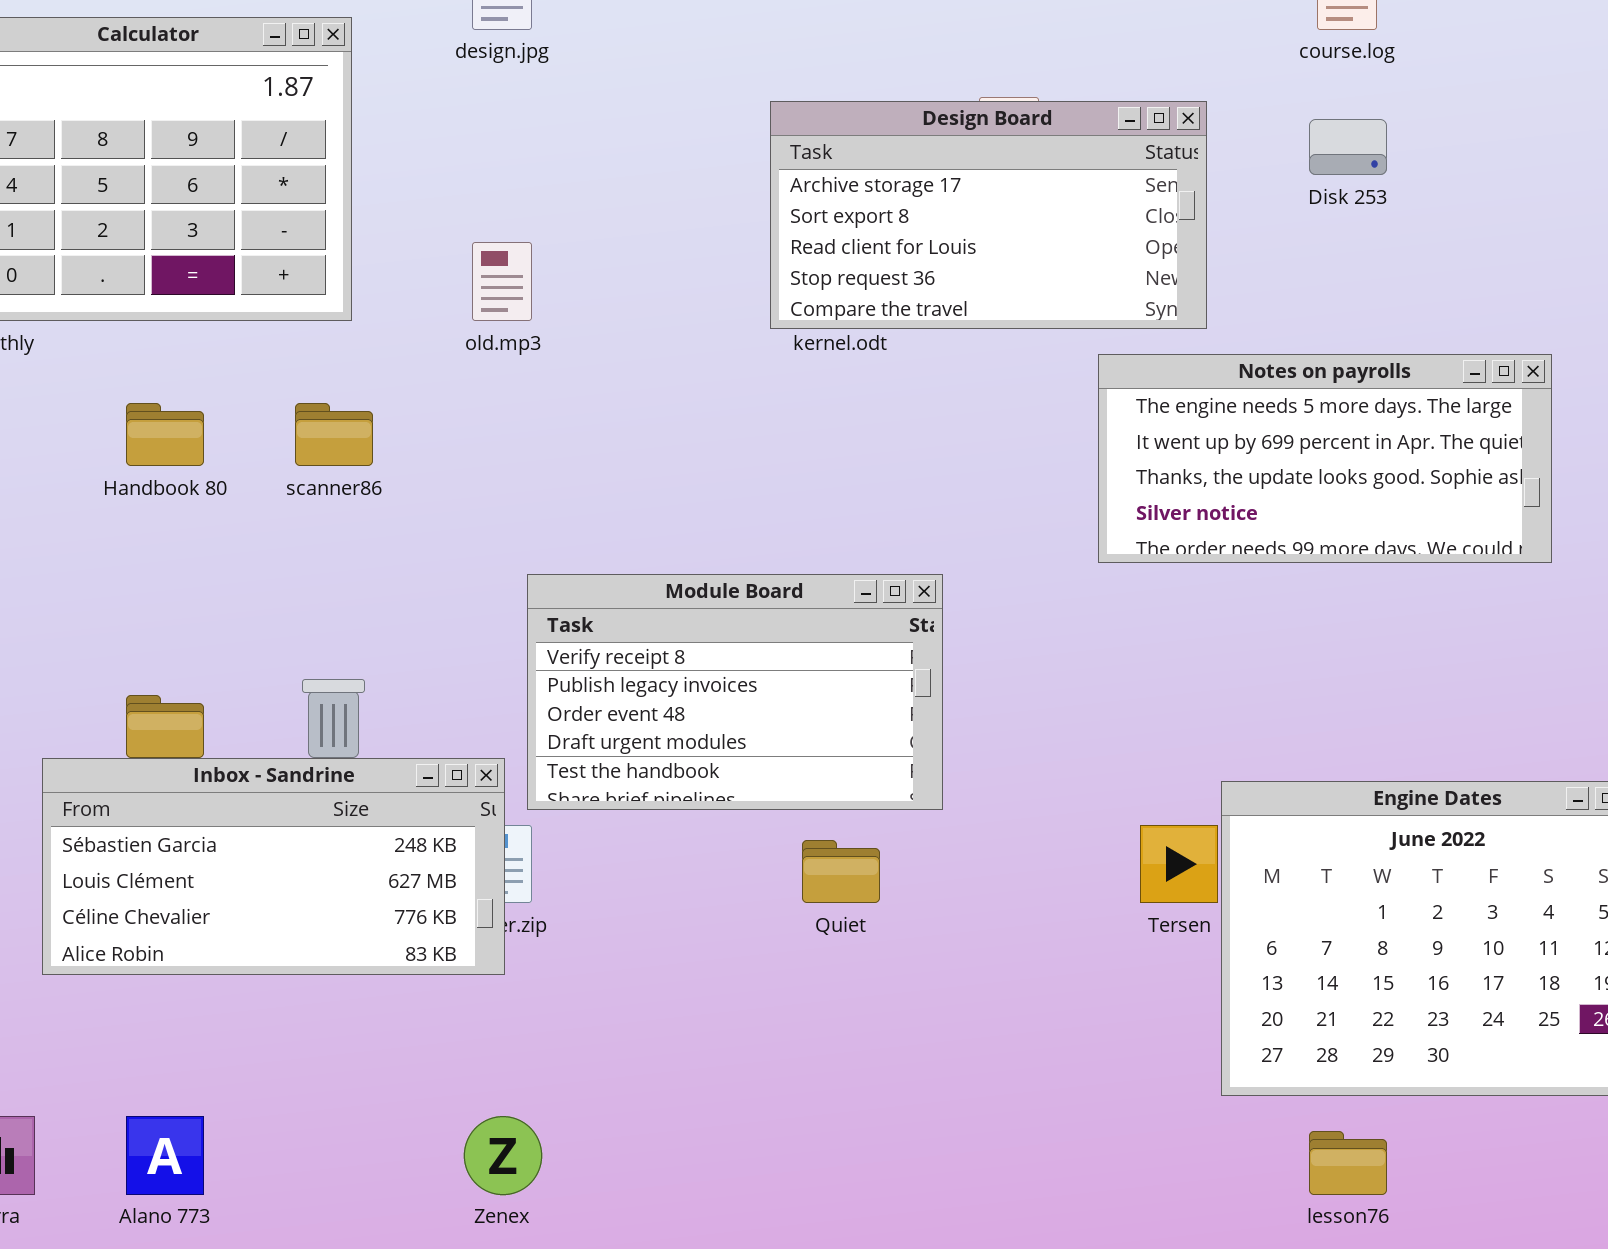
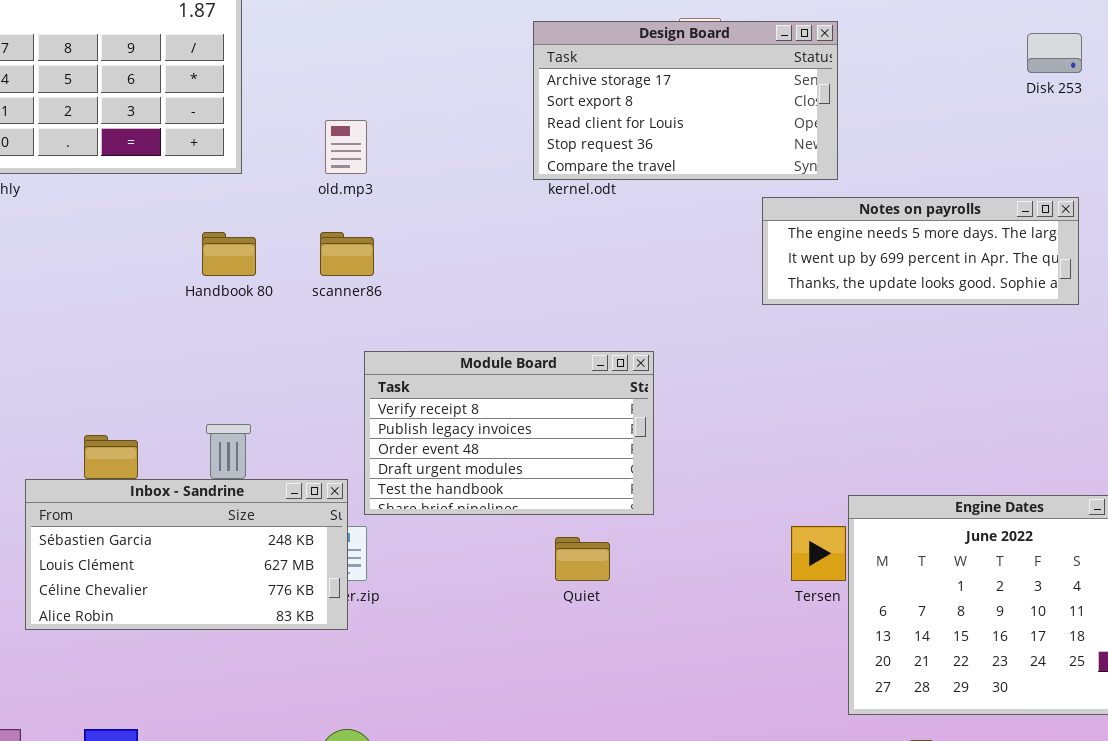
Disk 253: [1309,119,1387,175] -> [1027,33,1082,73], moved
Notes on payrolls: [1098,354,1552,563] -> [762,197,1079,305], resized
Handbook 80: [126,403,204,466] -> [202,232,256,276], moved
scanner86: [295,403,373,466] -> [320,232,374,276], moved

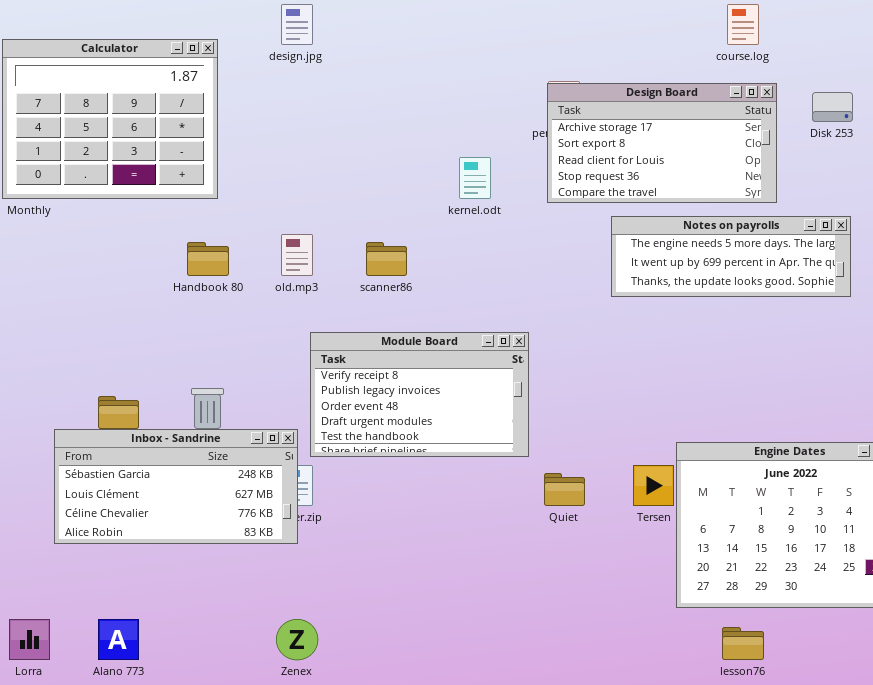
Design Board: [533,21,838,180] -> [547,83,777,203], moved
old.mp3: [325,120,367,174] -> [281,234,313,276], moved
scanner86: [320,232,374,276] -> [366,242,407,276], moved
Quiet: [555,537,610,581] -> [544,473,585,506], moved

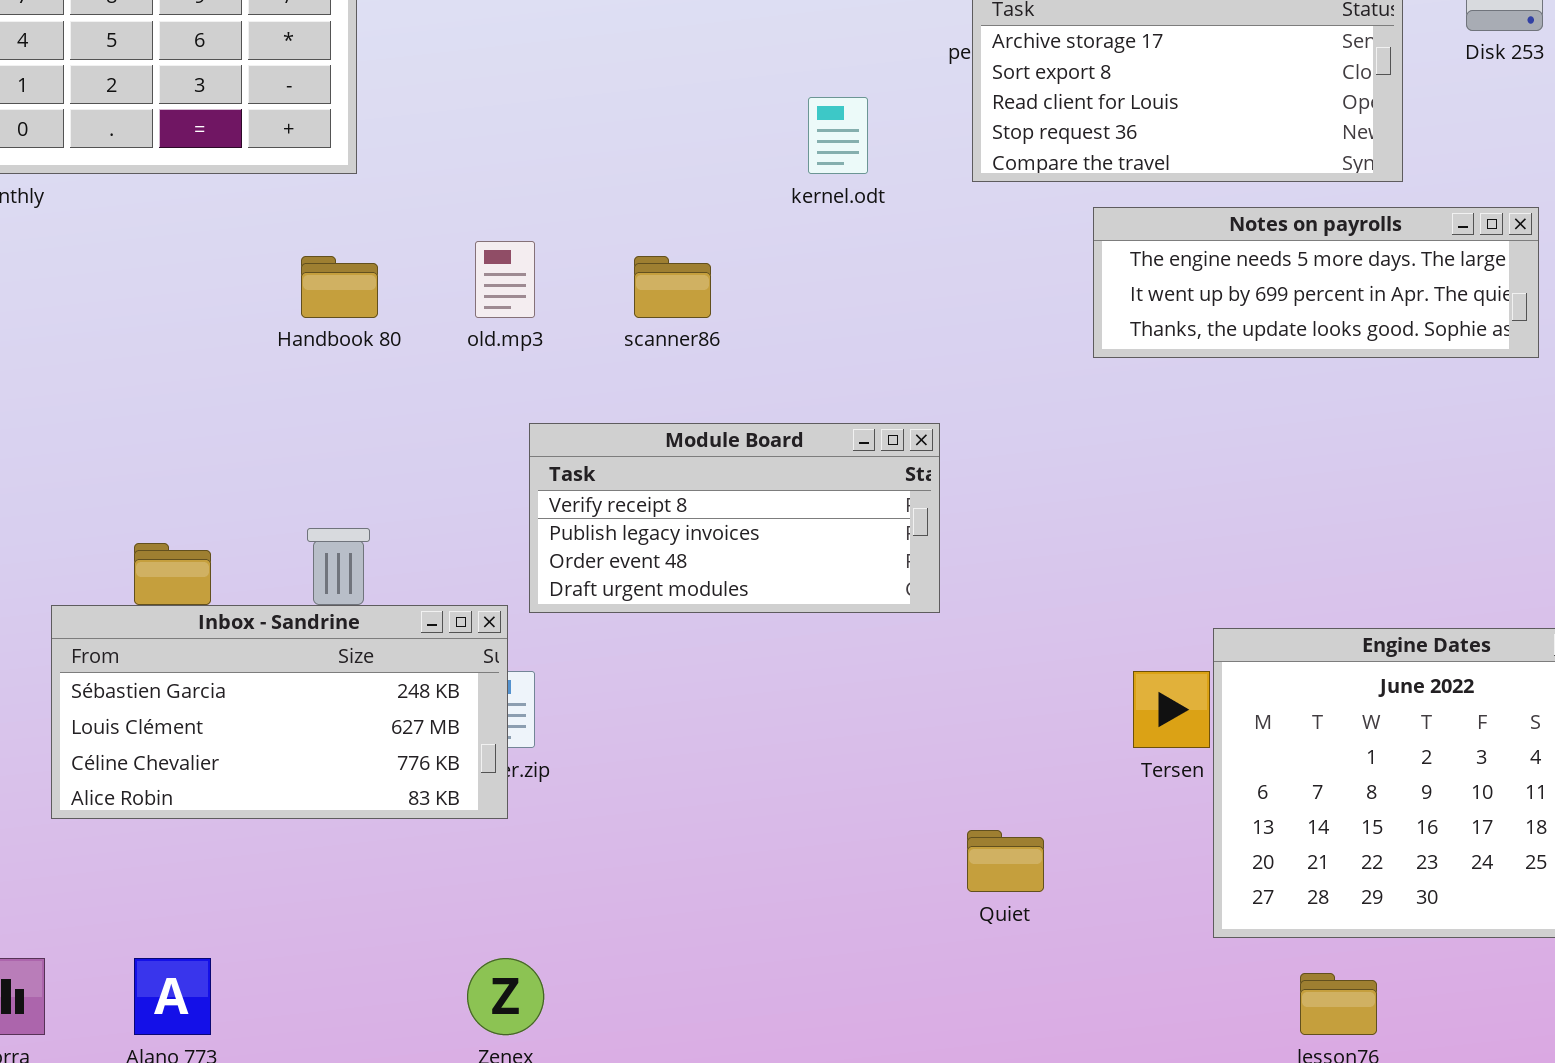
Module Board: [310,332,529,457] -> [529,423,940,613], resized
Quiet: [544,473,585,506] -> [967,830,1044,892], moved

